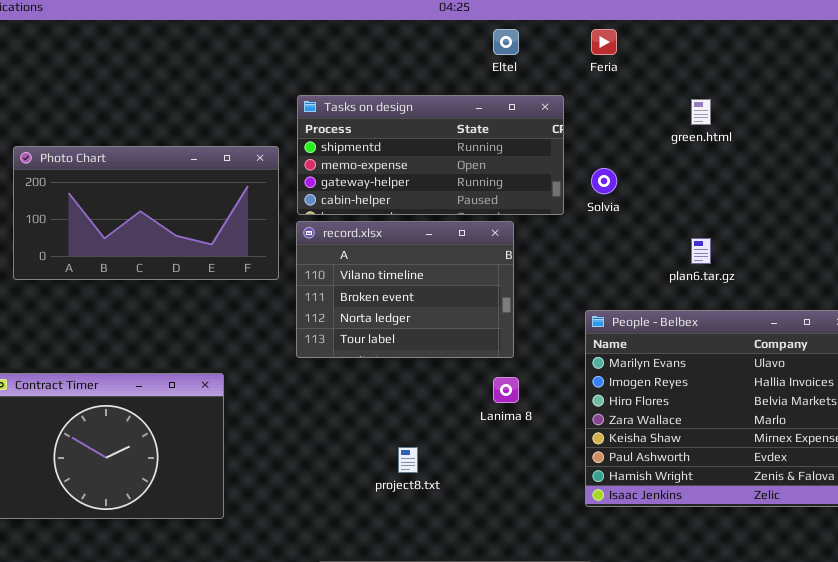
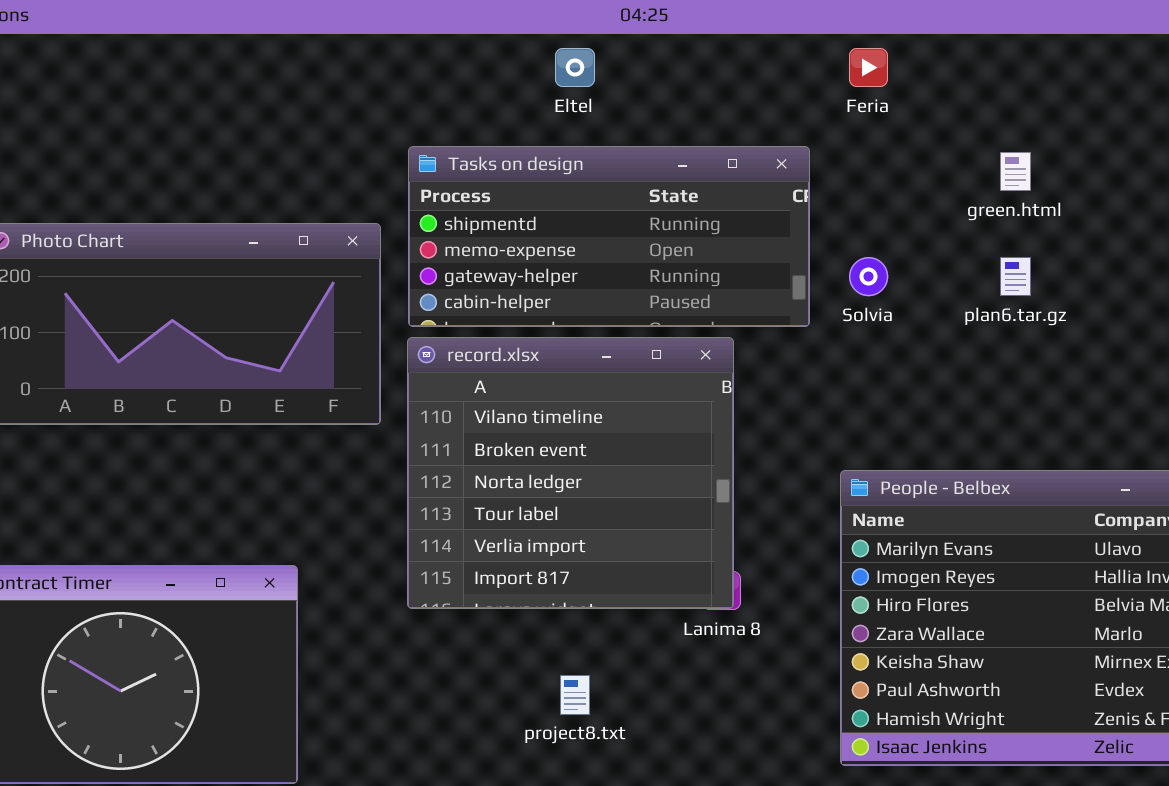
Eltel: [493,29,519,55] -> [555,48,595,87], moved
record.xlsx: [296,221,514,358] -> [407,337,734,609], resized
plan6.tar.gz: [691,238,711,264] -> [1000,257,1031,296], moved

